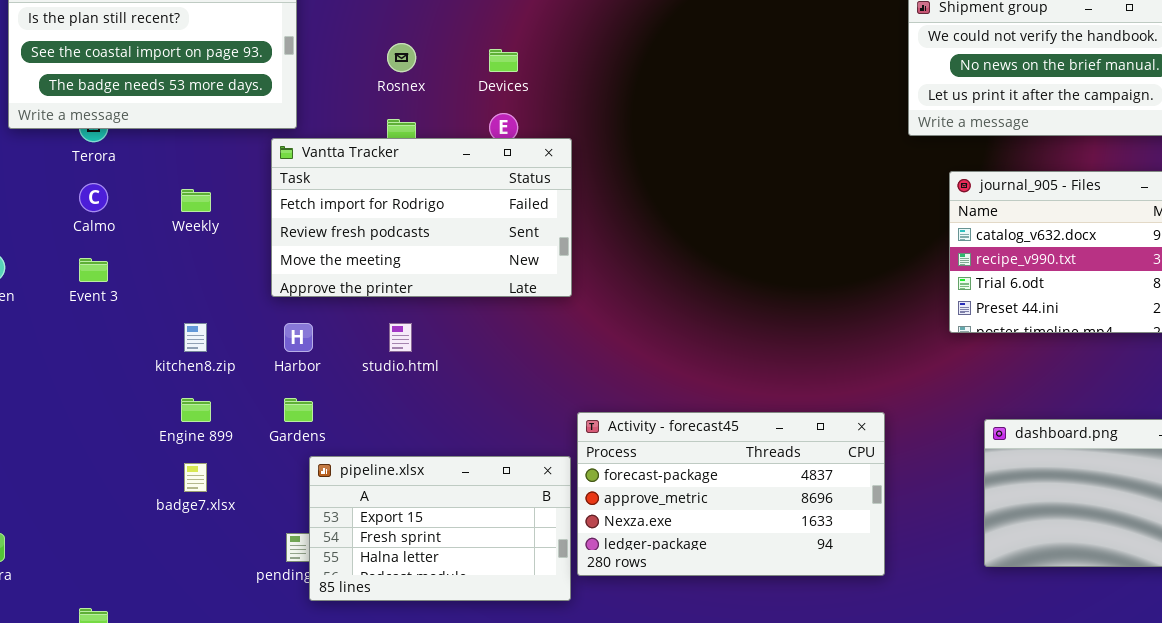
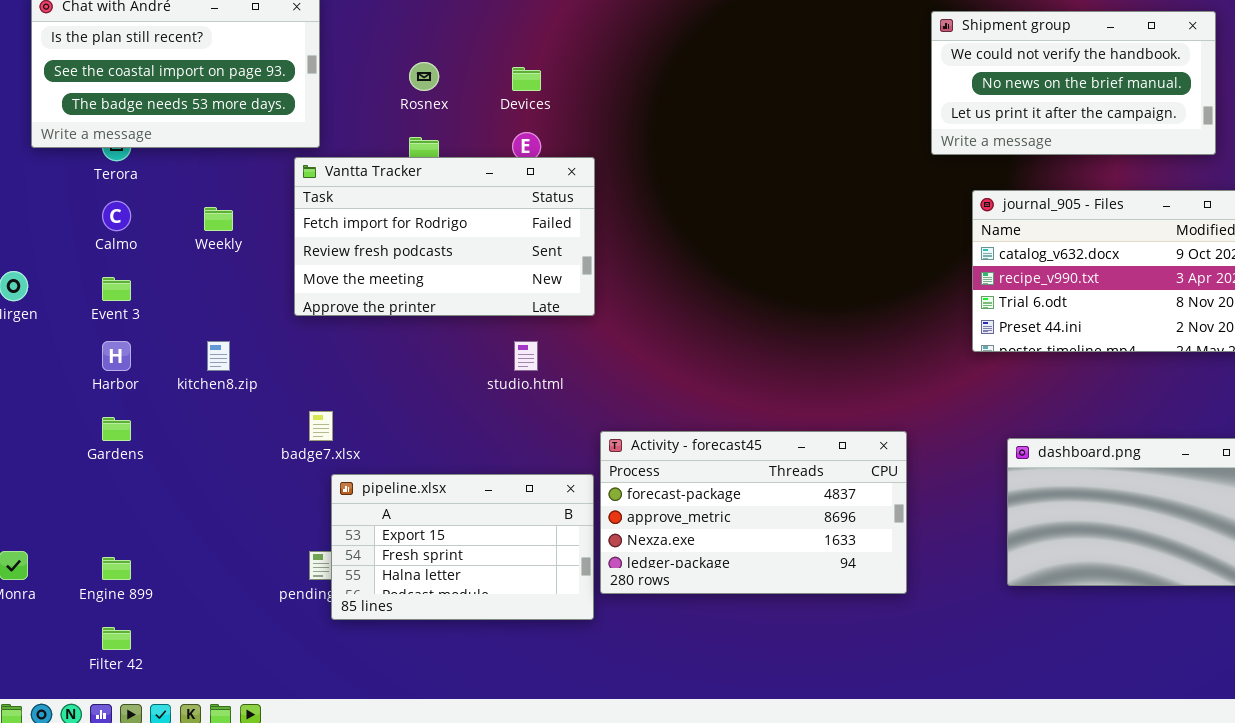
Harbor: [284,323,313,352] -> [102,341,131,371], moved
studio.html: [389,323,412,352] -> [514,341,538,371], moved
Engine 899: [181,398,211,422] -> [102,557,131,580], moved
Gardens: [284,398,313,422] -> [102,417,131,441], moved
badge7.xlsx: [184,463,207,492] -> [309,411,333,441], moved

